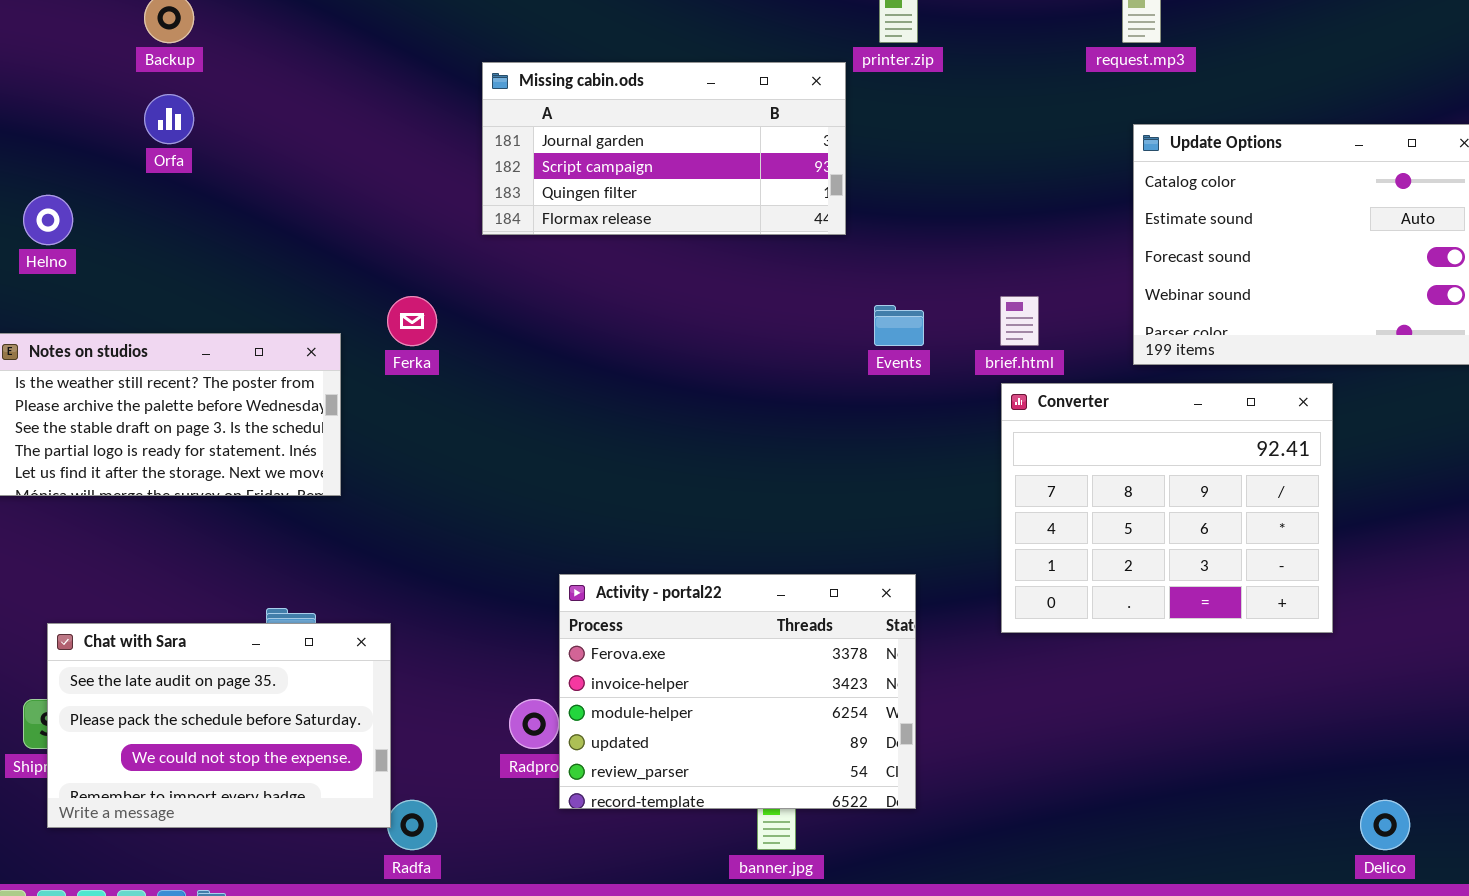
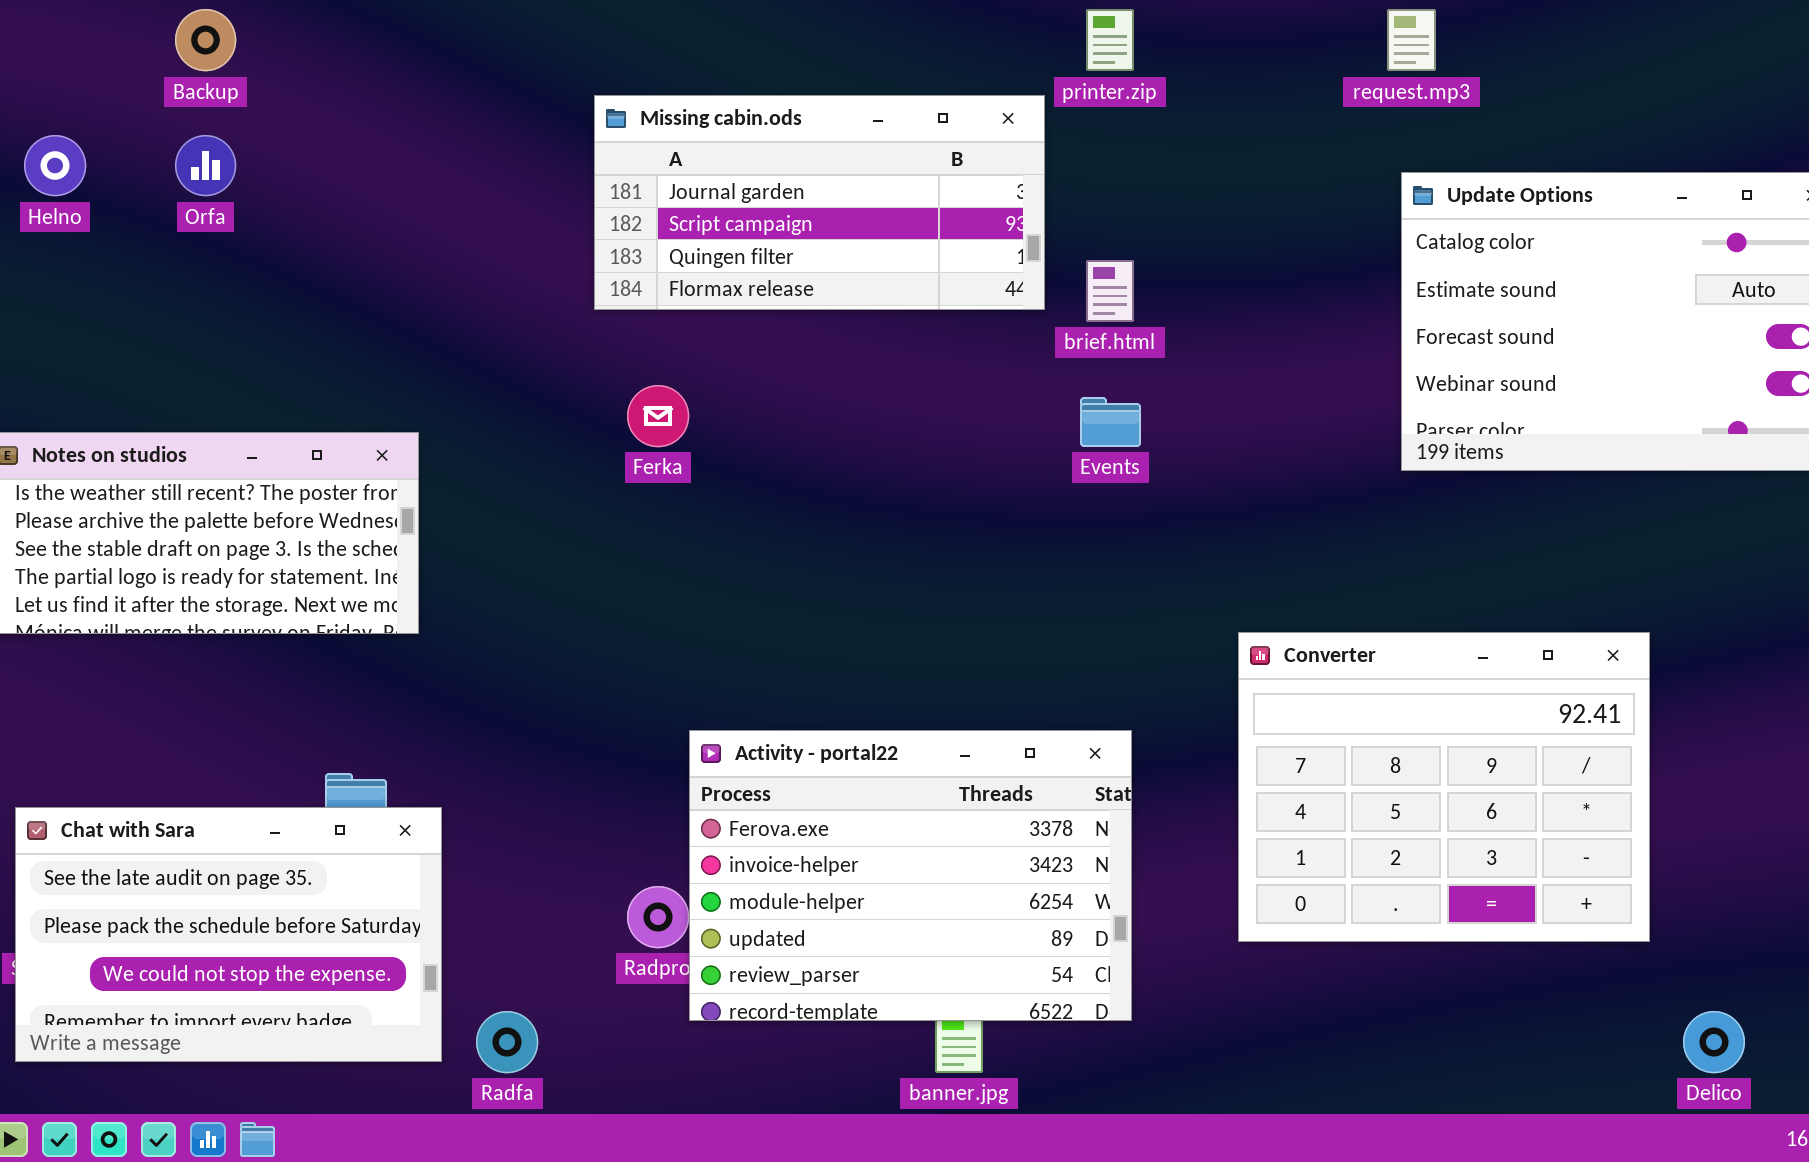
Helno: [23,195,73,245] -> [24,135,86,196], moved
Ferka: [387,296,437,346] -> [627,385,689,447], moved
brief.html: [1000,296,1039,346] -> [1086,260,1134,322], moved
Converter: [1001,383,1333,633] -> [1238,632,1650,942], moved
Chat with Sara: [47,623,391,828] -> [15,807,442,1062], moved

